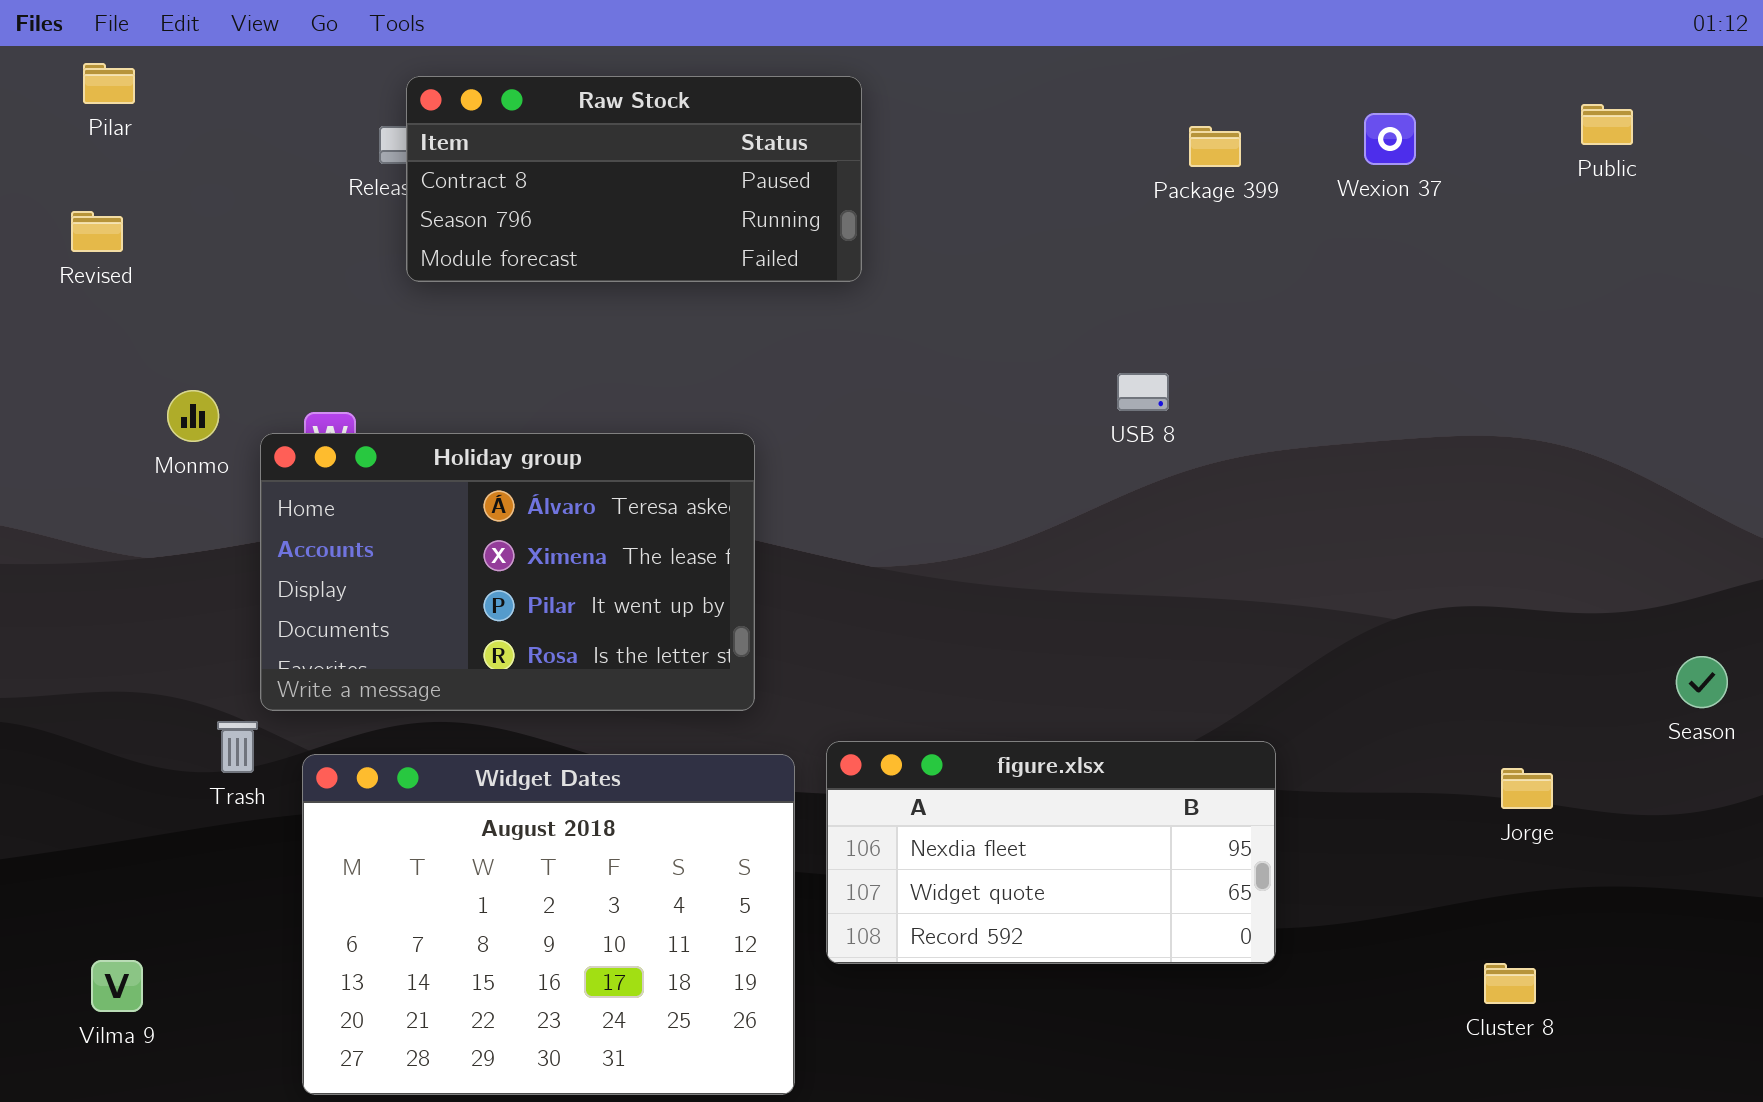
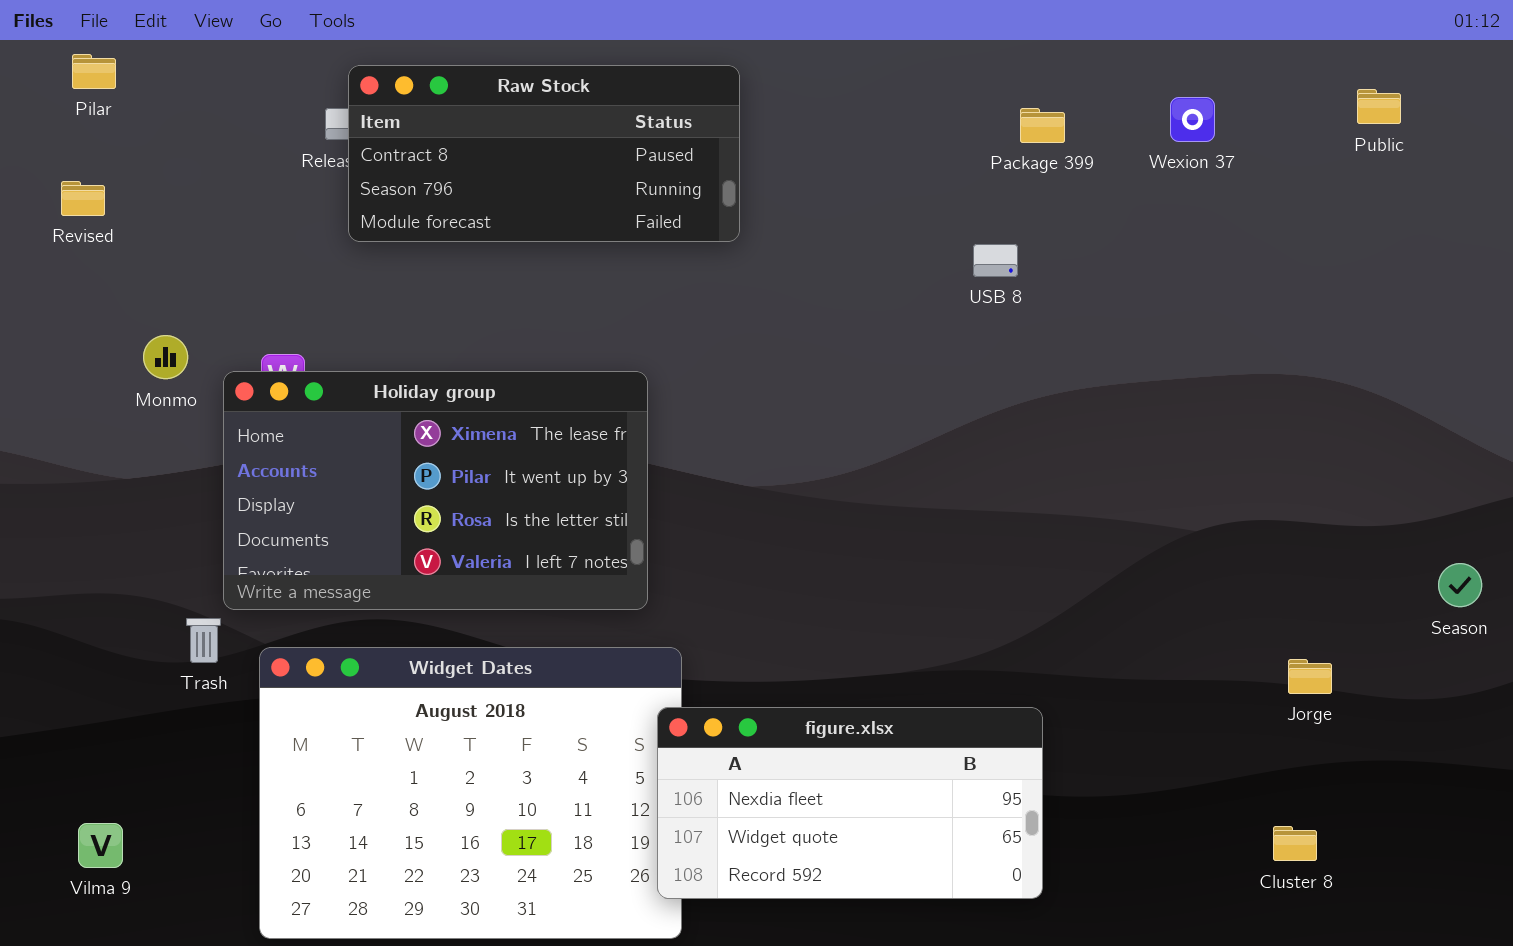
USB 8: [1117,373,1169,411] -> [973,244,1018,277], moved
Holiday group: [260,433,755,711] -> [223,371,648,610], scrolled down 1 row
figure.xlsx: [826,741,1276,964] -> [657,707,1043,899], moved

